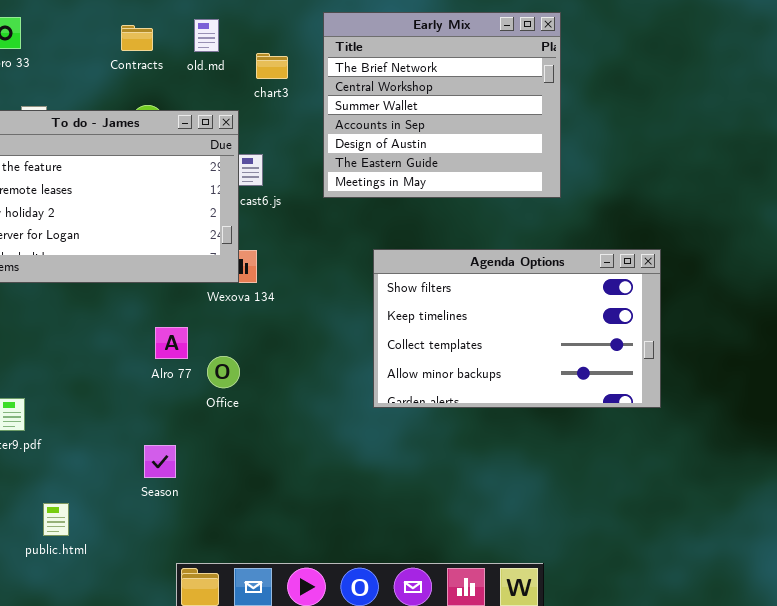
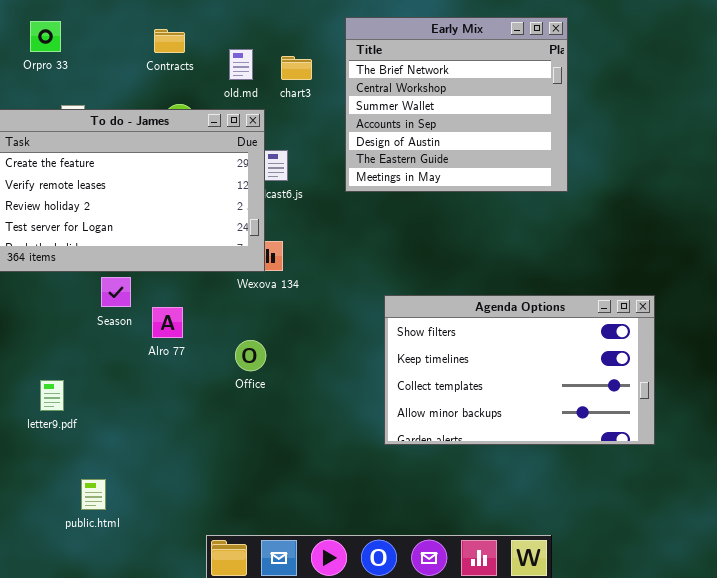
old.md: [194,19,219,52] -> [229,49,253,80], moved
Agenda Options: [373,249,661,408] -> [384,295,655,445], moved
Alro 77: [155,327,188,359] -> [152,307,183,338], moved
Season: [144,445,176,478] -> [101,277,131,307], moved

